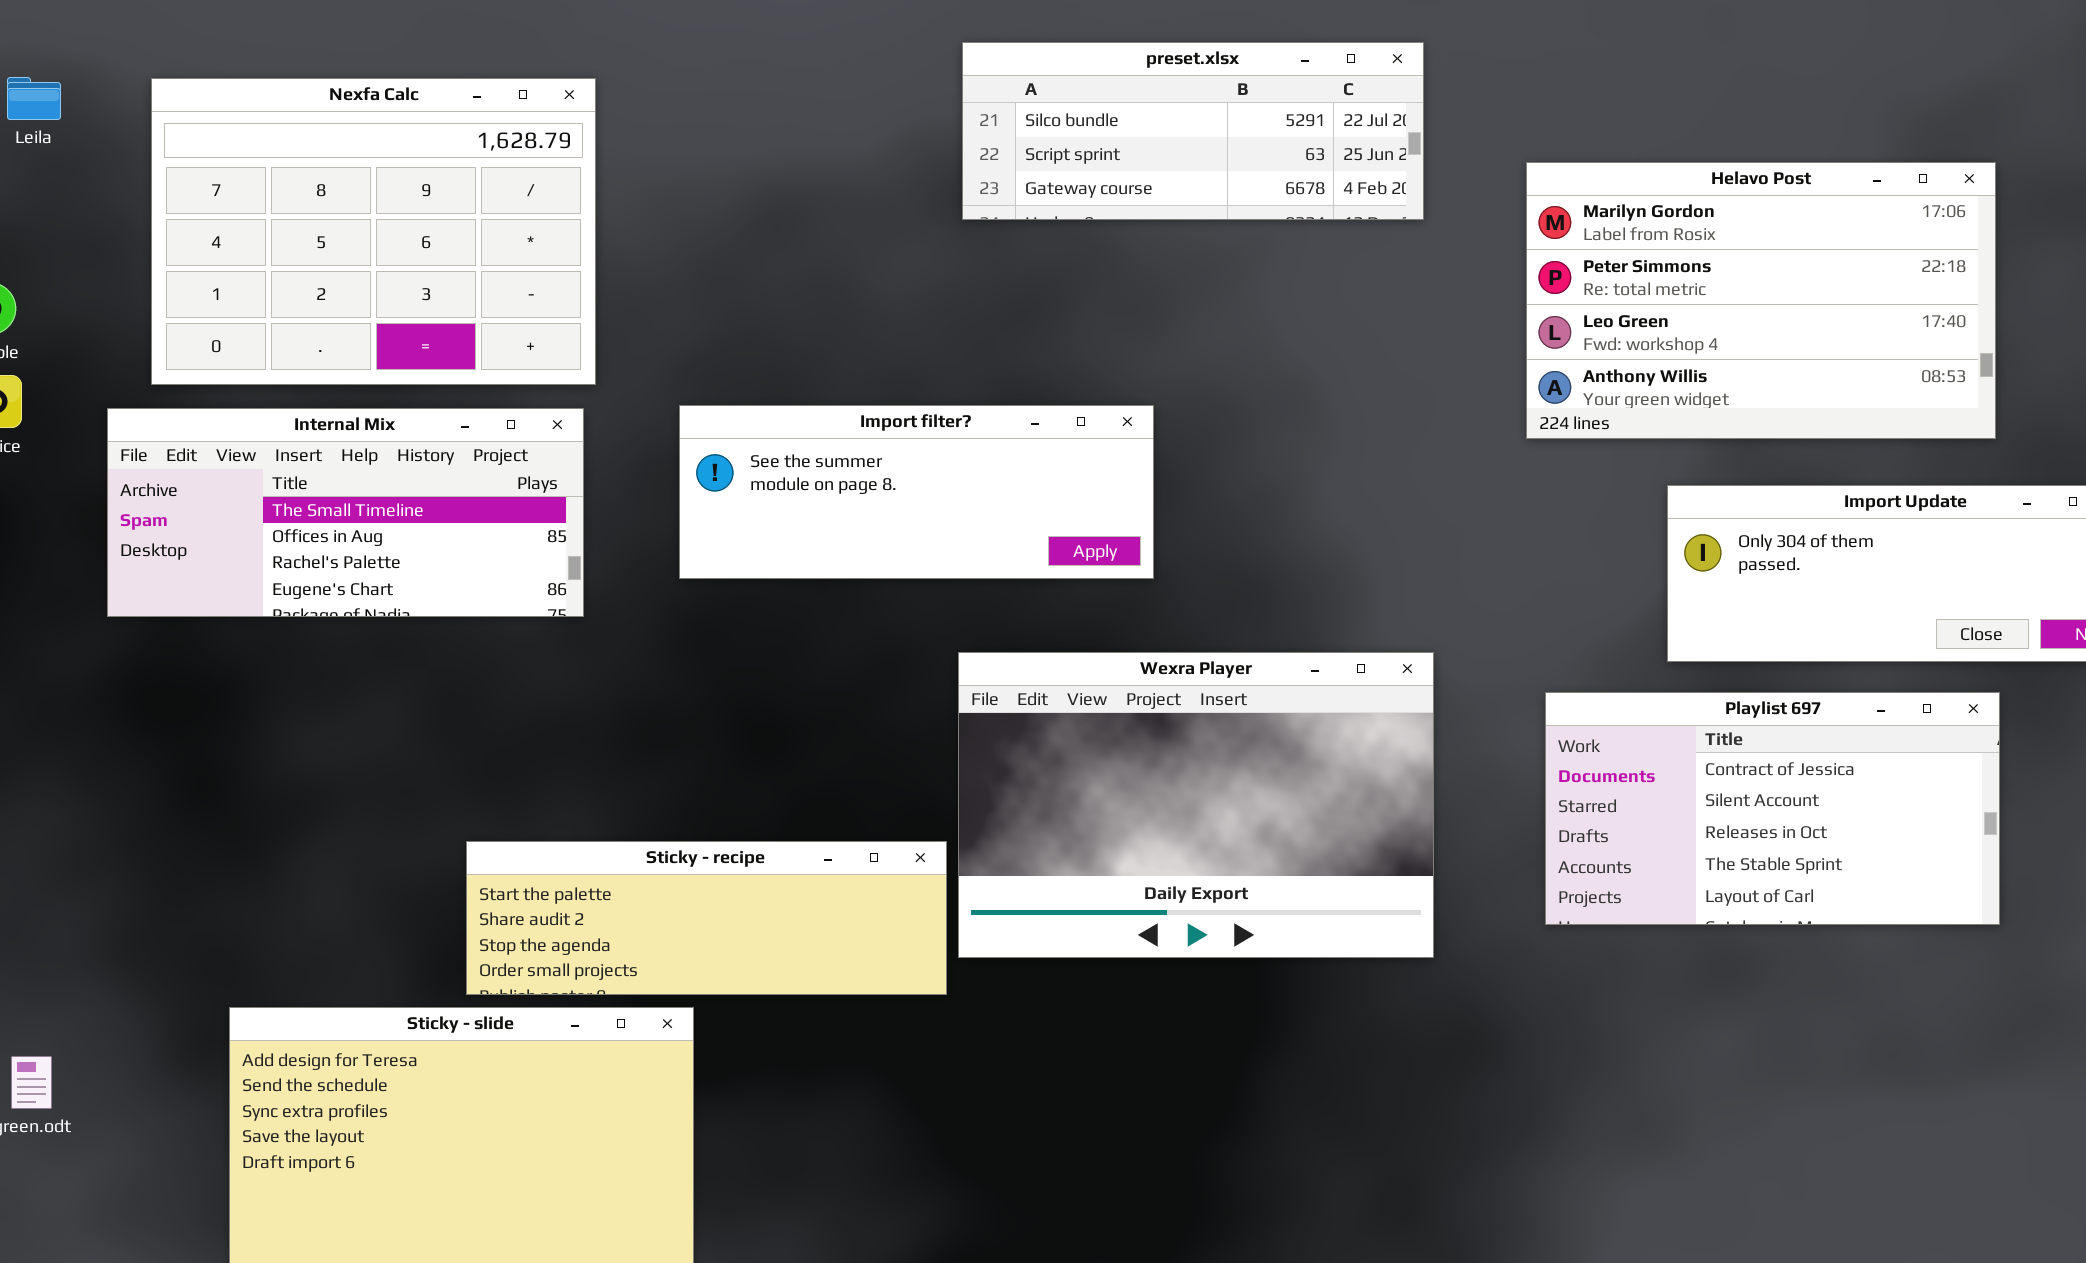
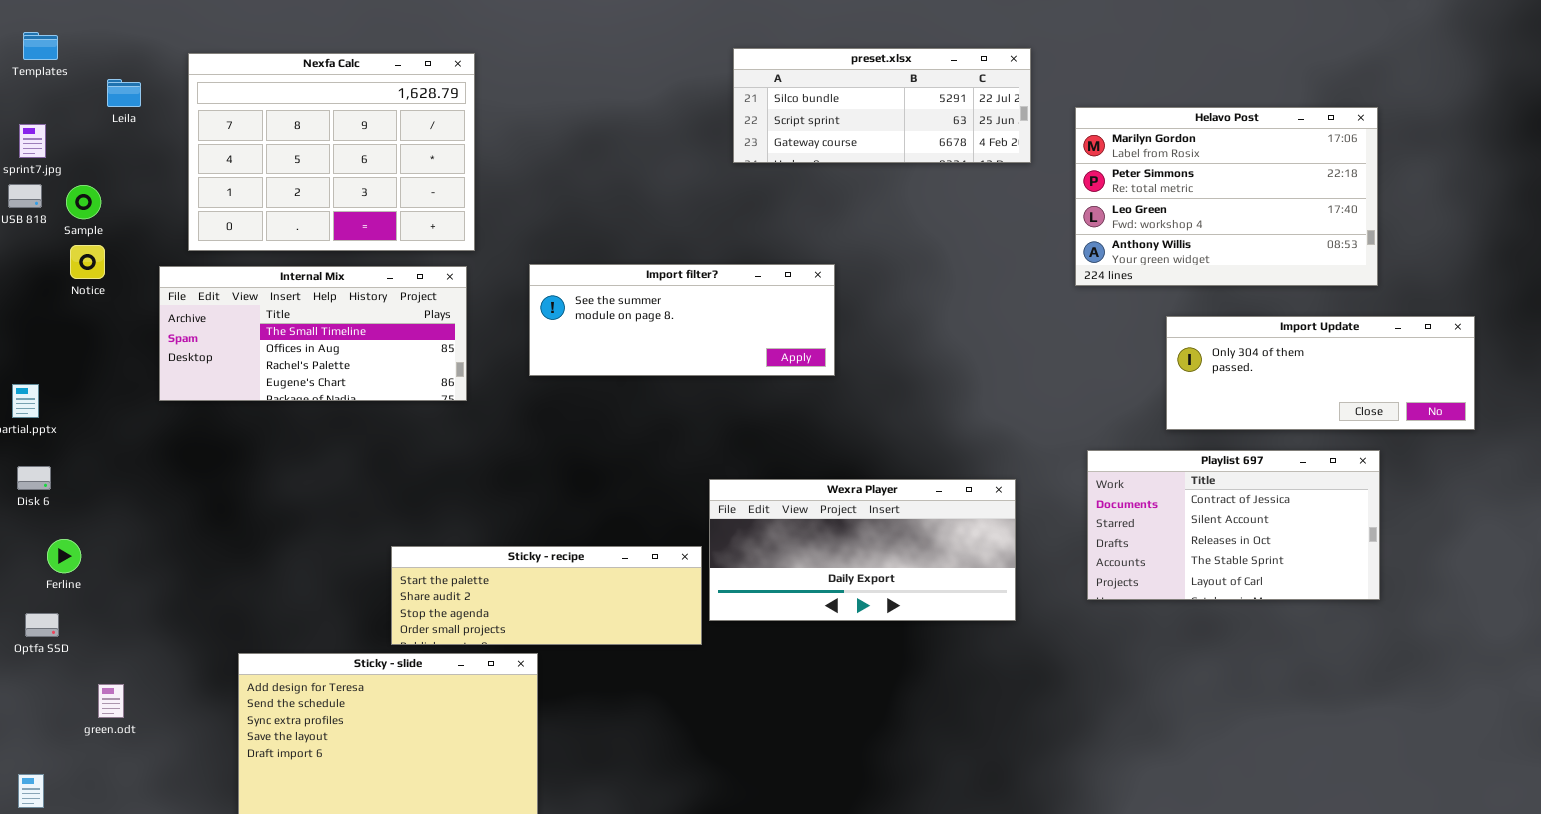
preset.xlsx: [962,42,1424,220] -> [733,48,1031,163], moved
Leila: [7,77,61,120] -> [107,79,141,107], moved
Wexra Player: [958,652,1434,958] -> [709,479,1016,621], resized

